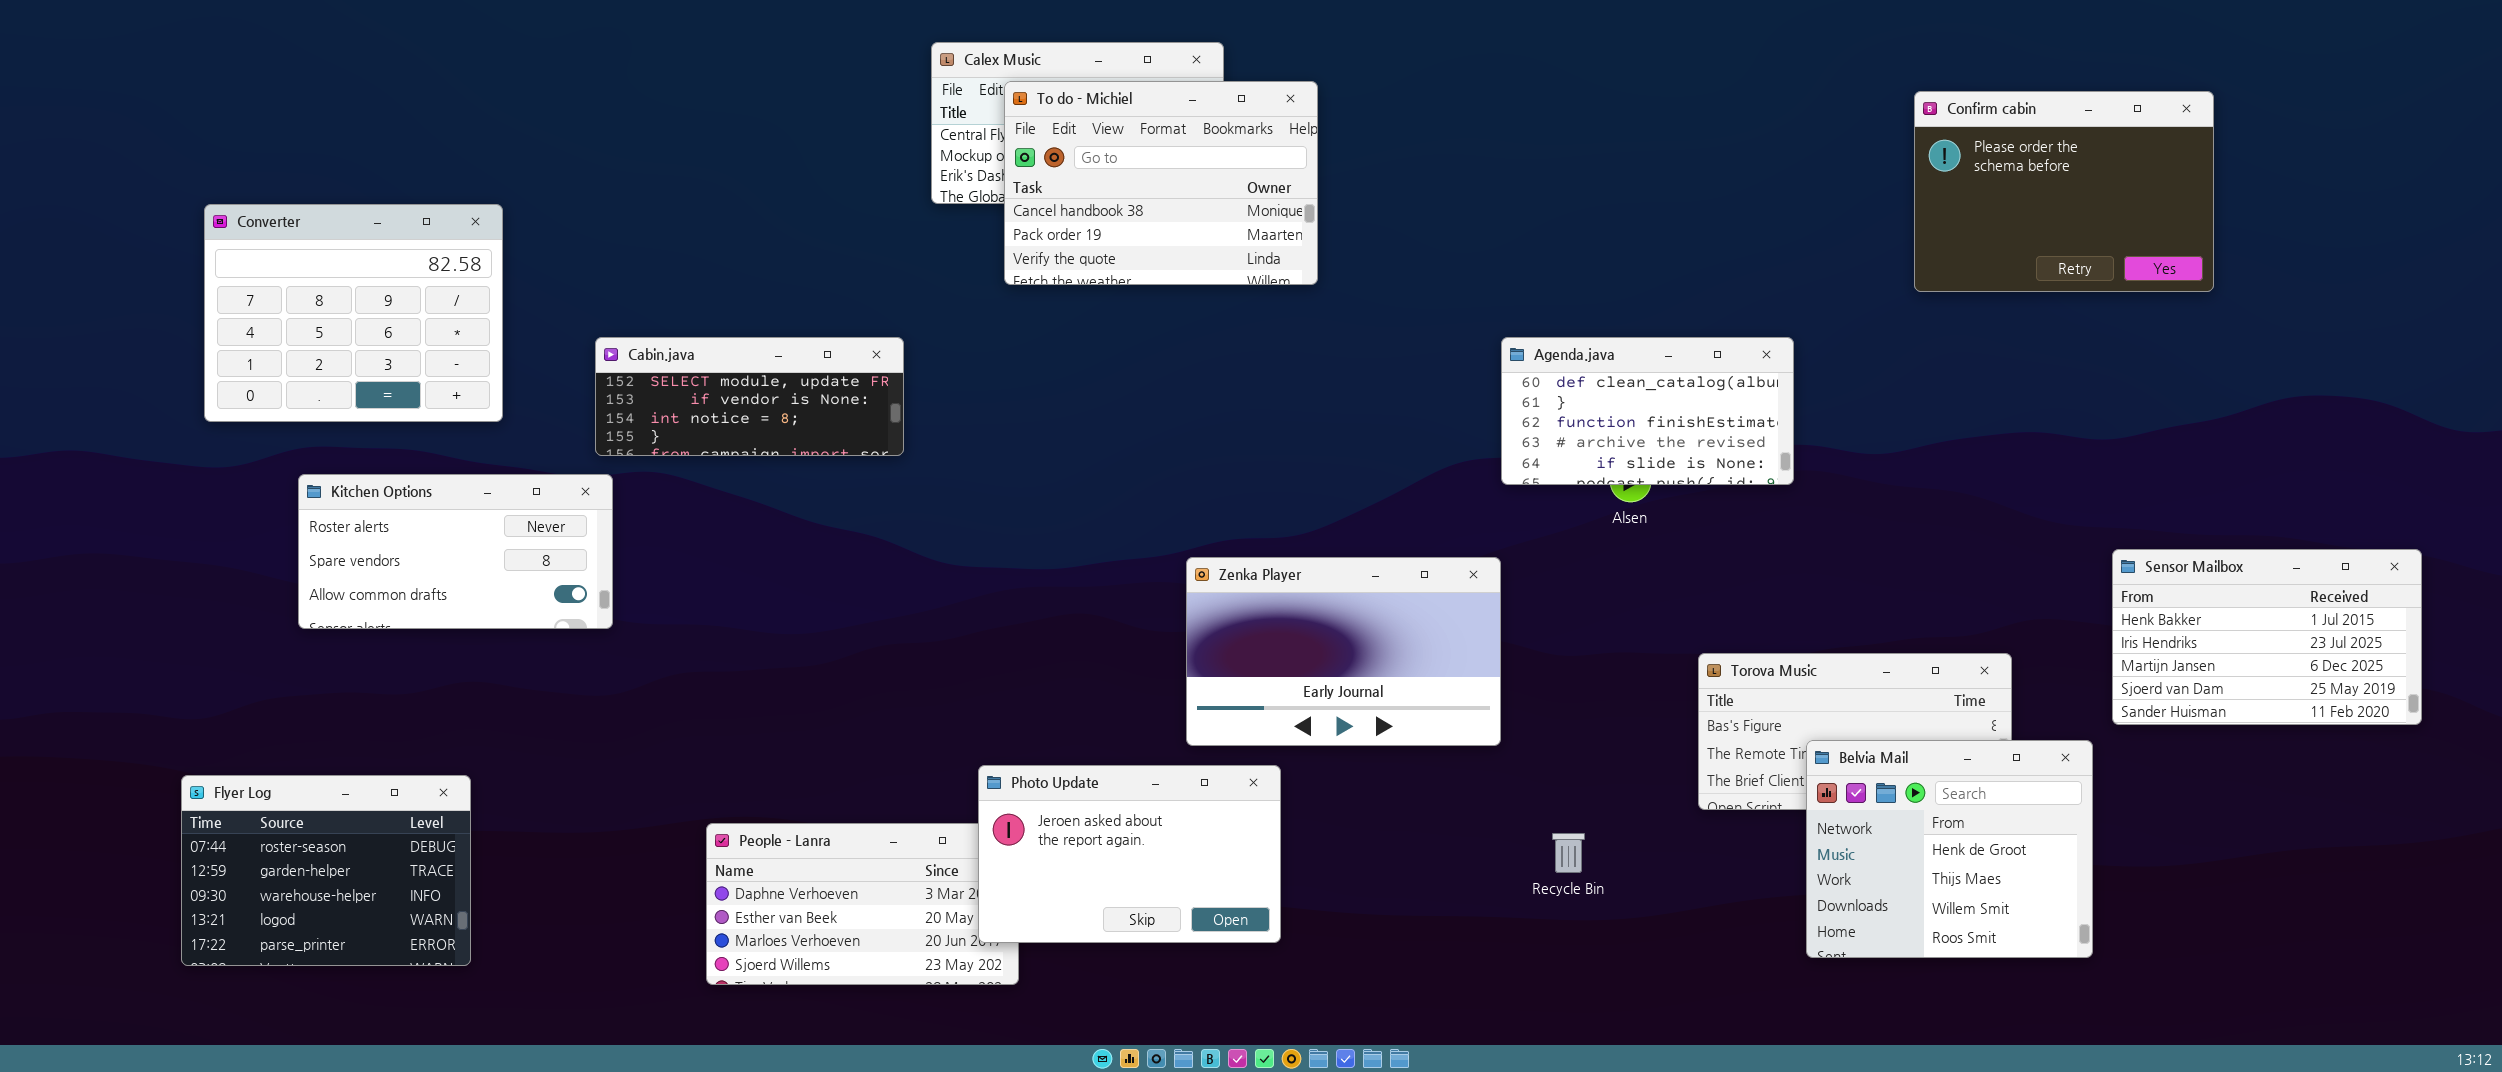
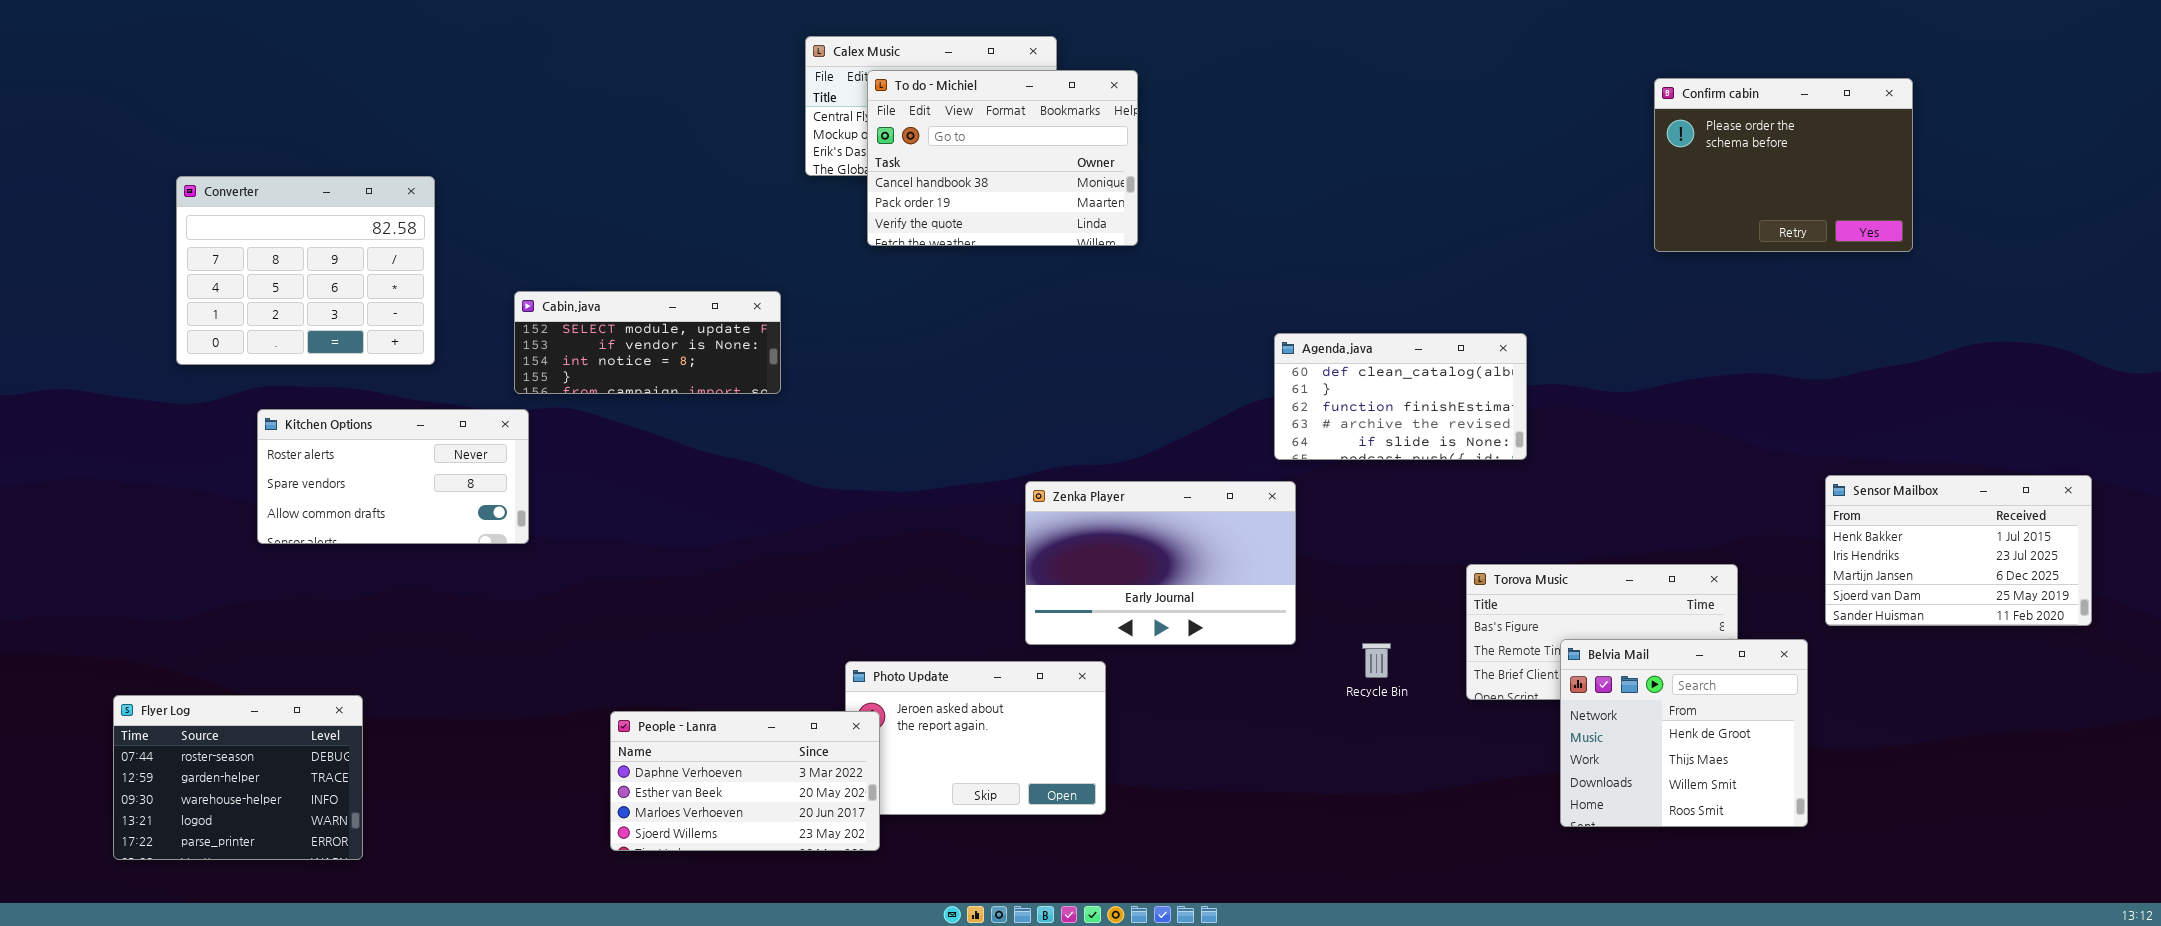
Agenda.java: [1501,337,1794,485] -> [1274,333,1527,460], moved
Flyer Log: [181,775,471,966] -> [113,695,363,860], moved
People - Lanra: [706,823,1019,985] -> [610,711,880,851], raised
Recycle Bin: [1552,833,1585,873] -> [1362,643,1391,678], moved

